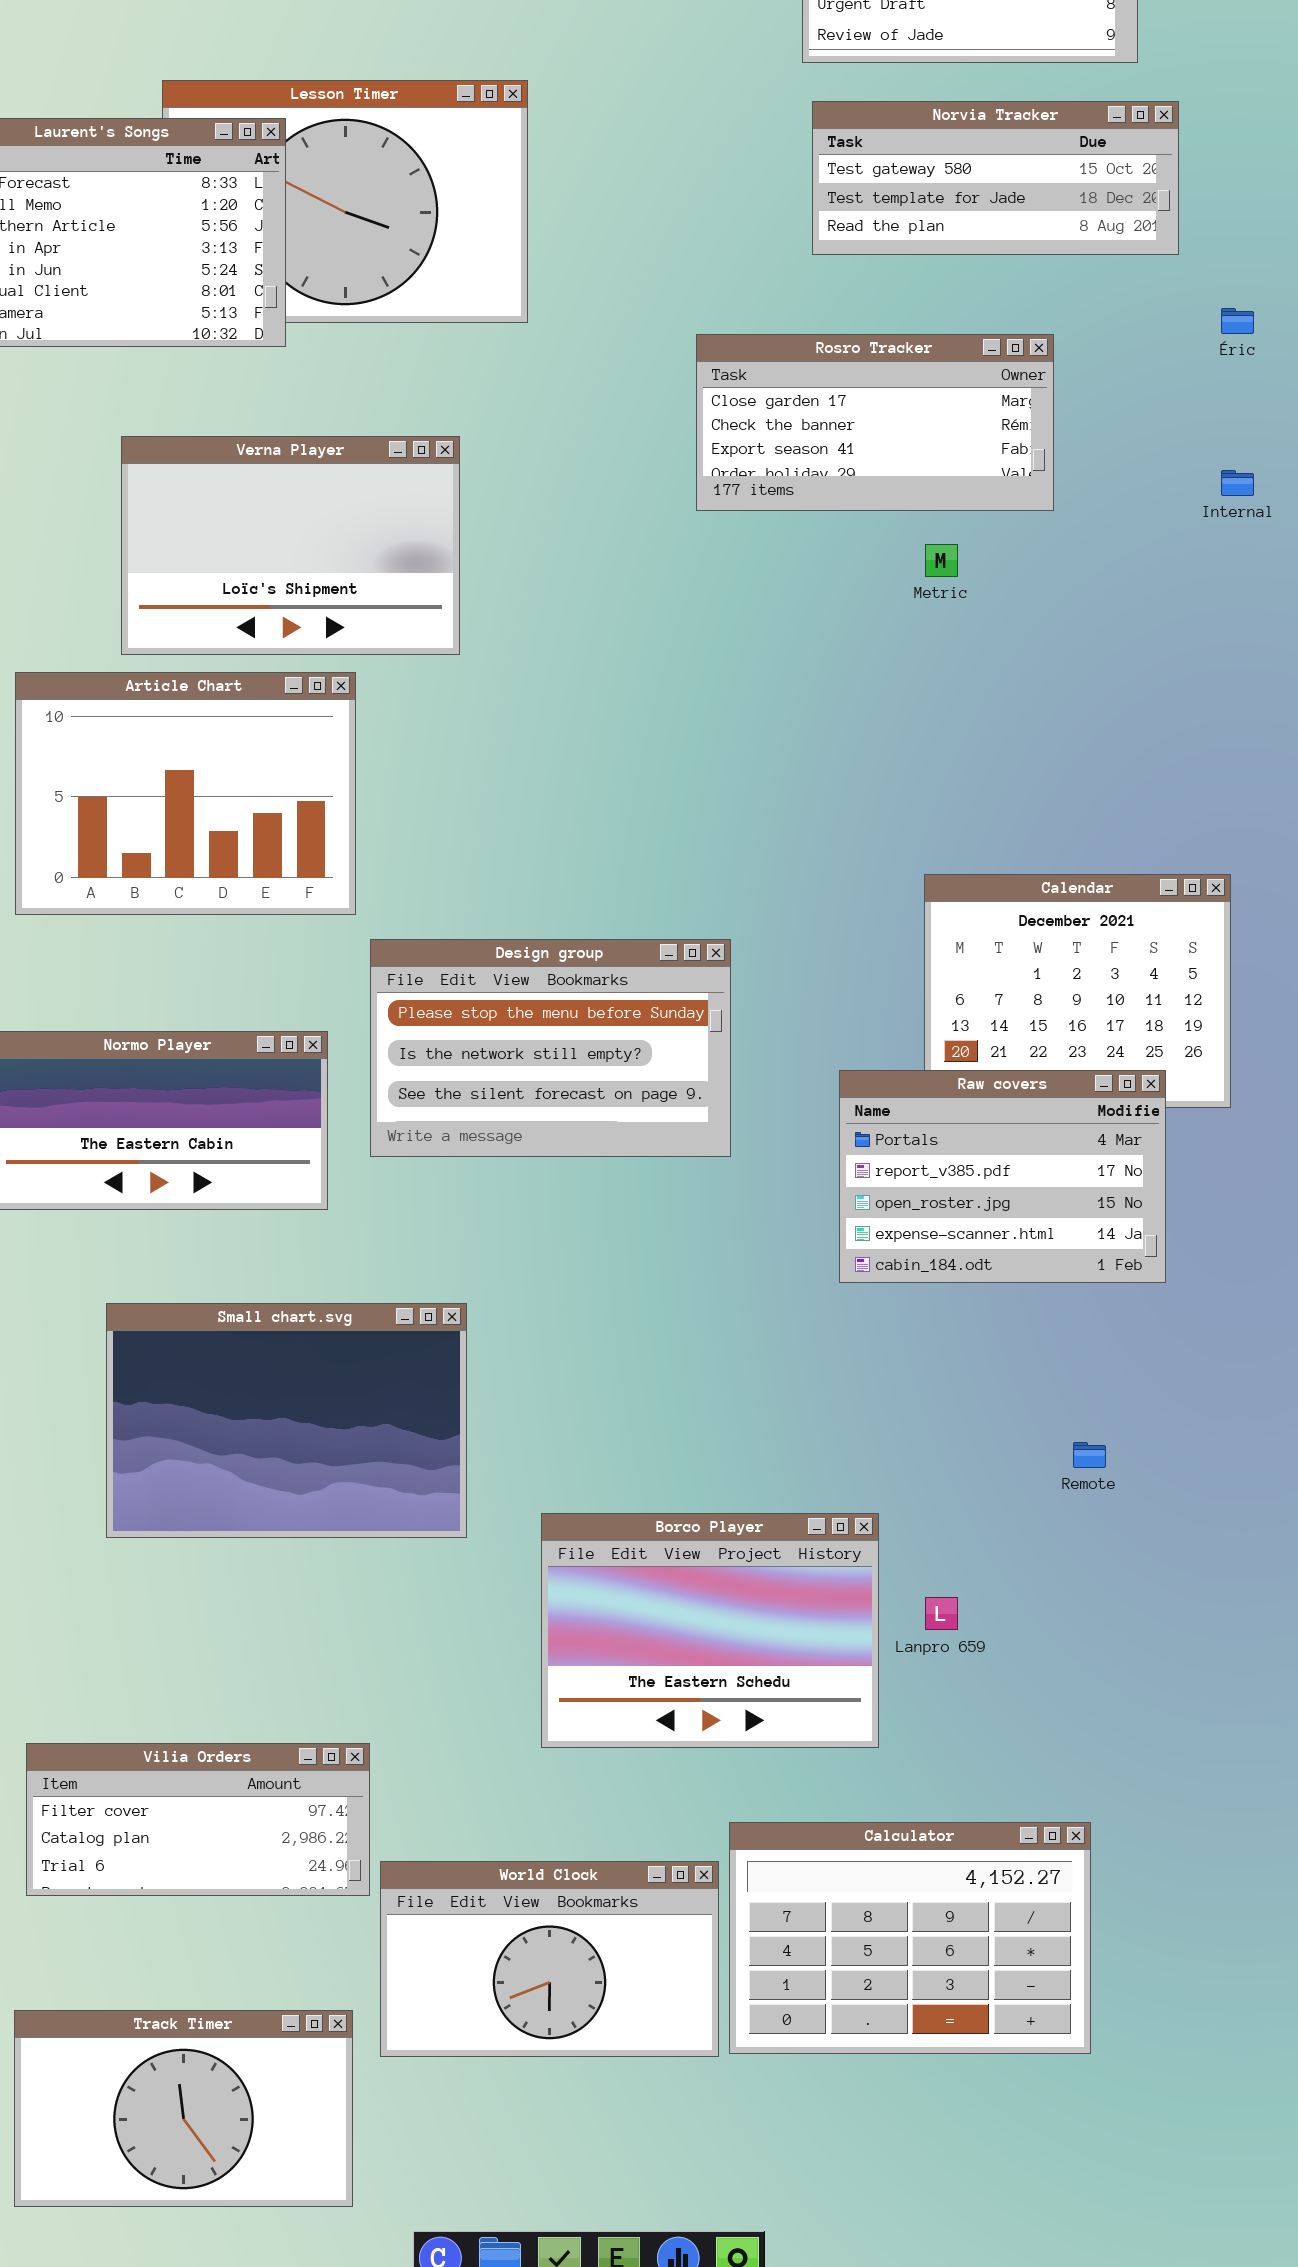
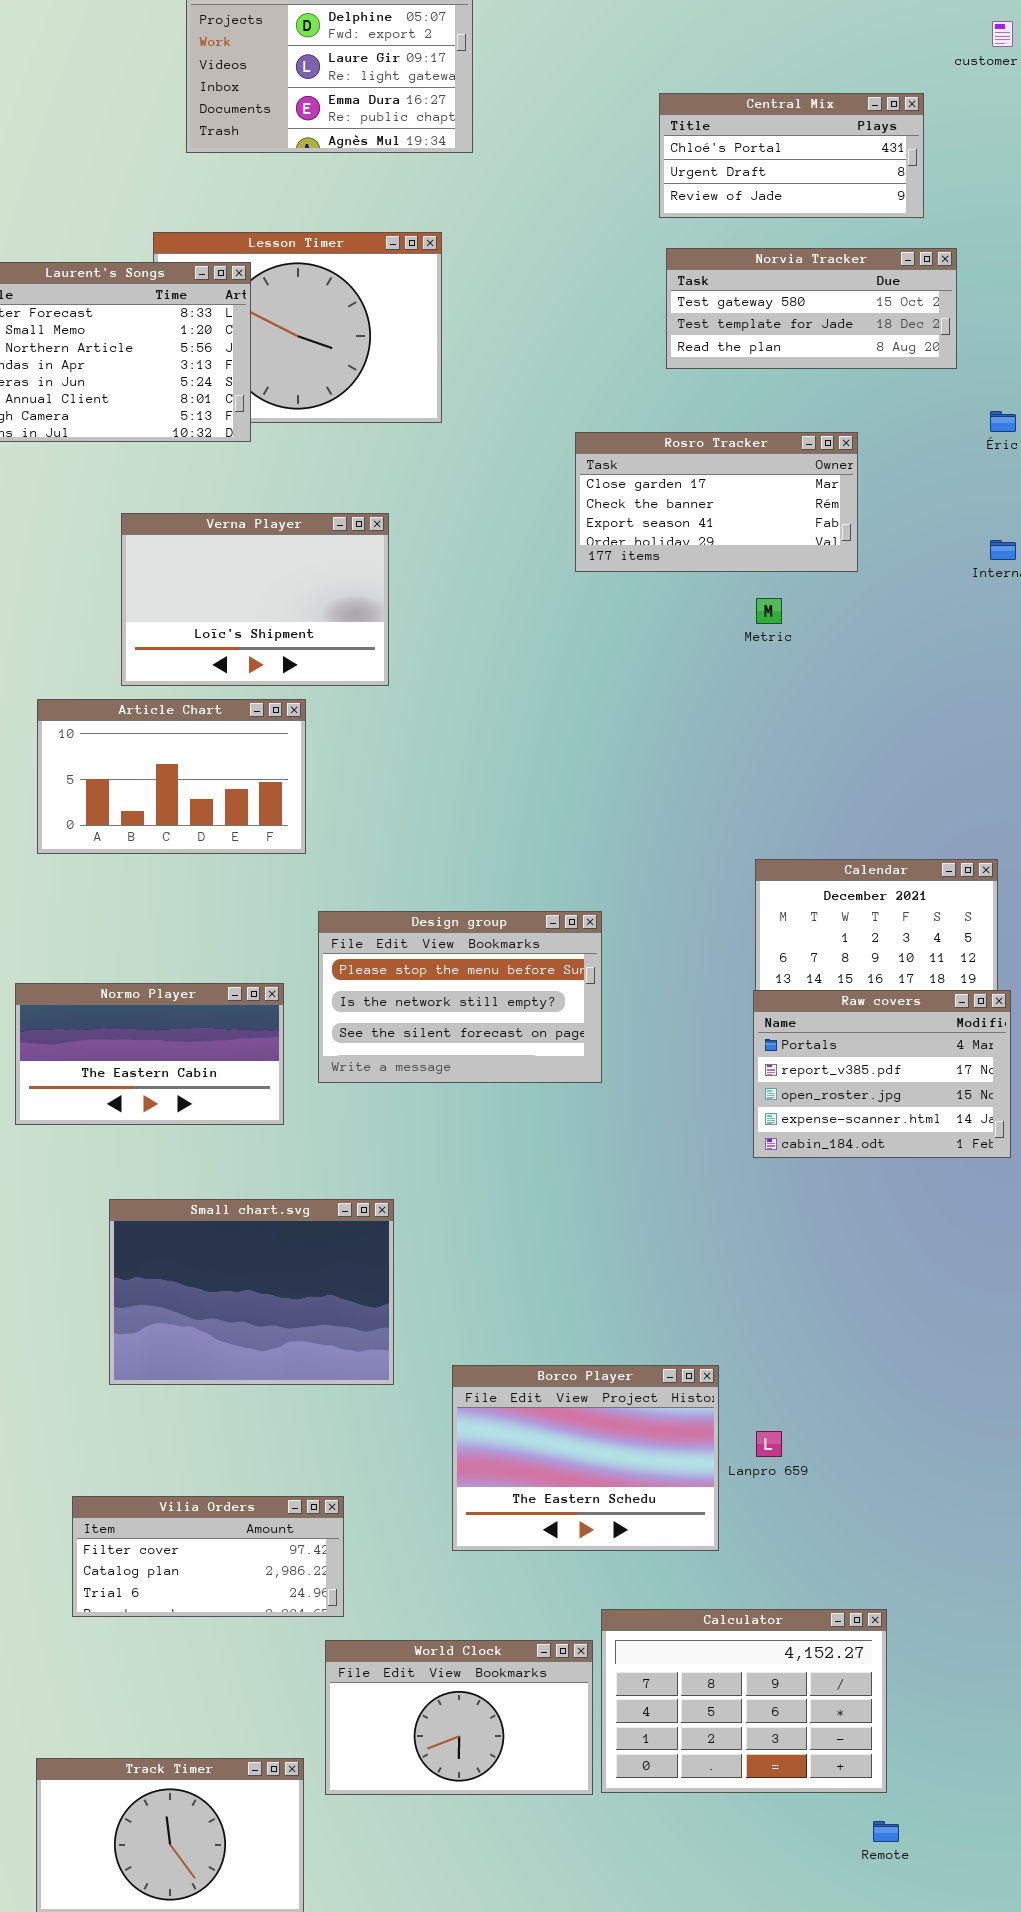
Article Chart: [15,672,356,915] -> [37,699,306,854], resized
Raw covers: [839,1070,1166,1283] -> [753,990,1011,1158], moved
Remote: [1073,1442,1106,1468] -> [873,1821,899,1842], moved
Vilia Orders: [26,1743,370,1896] -> [72,1496,344,1617], moved

